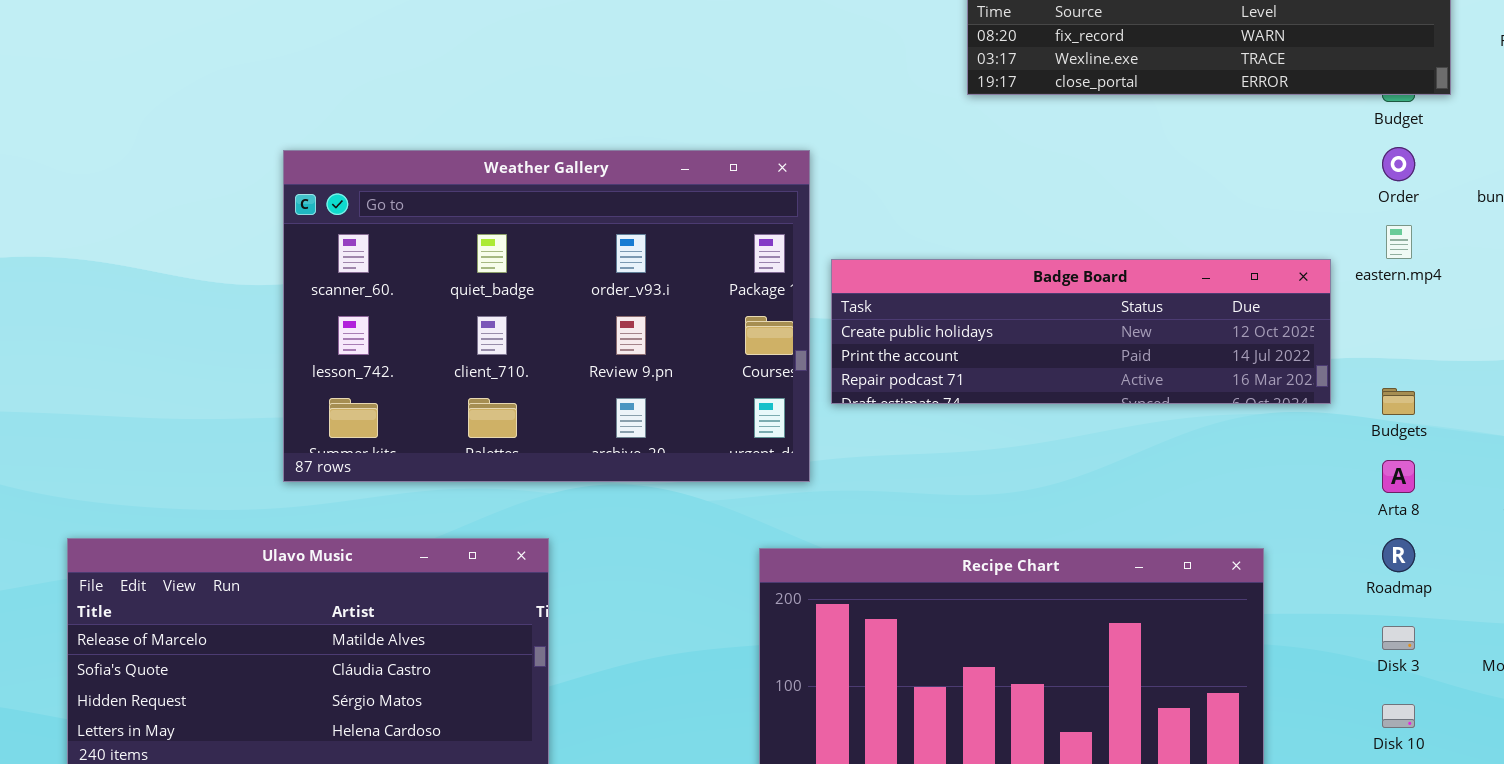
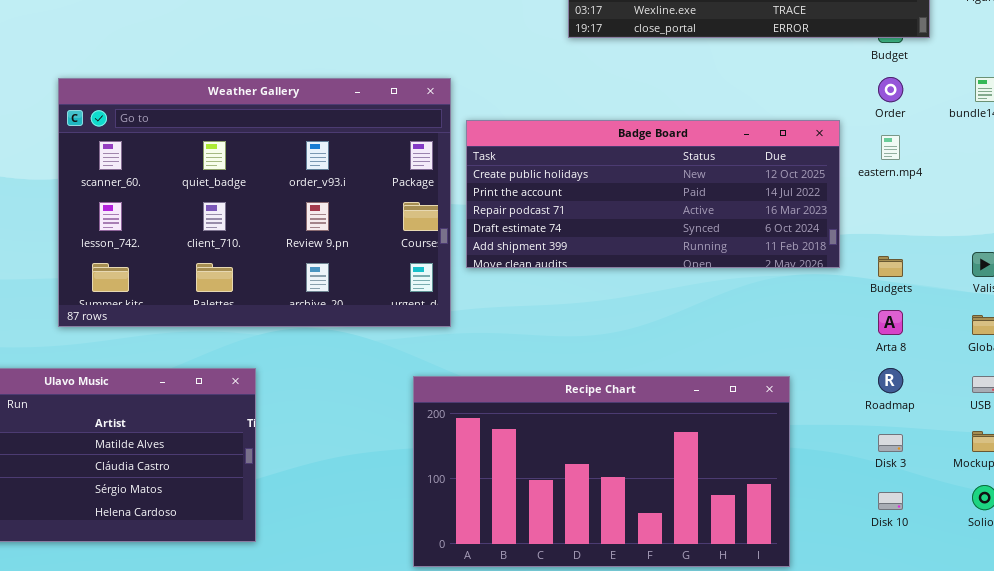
Badge Board: [831,259,1331,404] -> [466,120,840,268], resized

